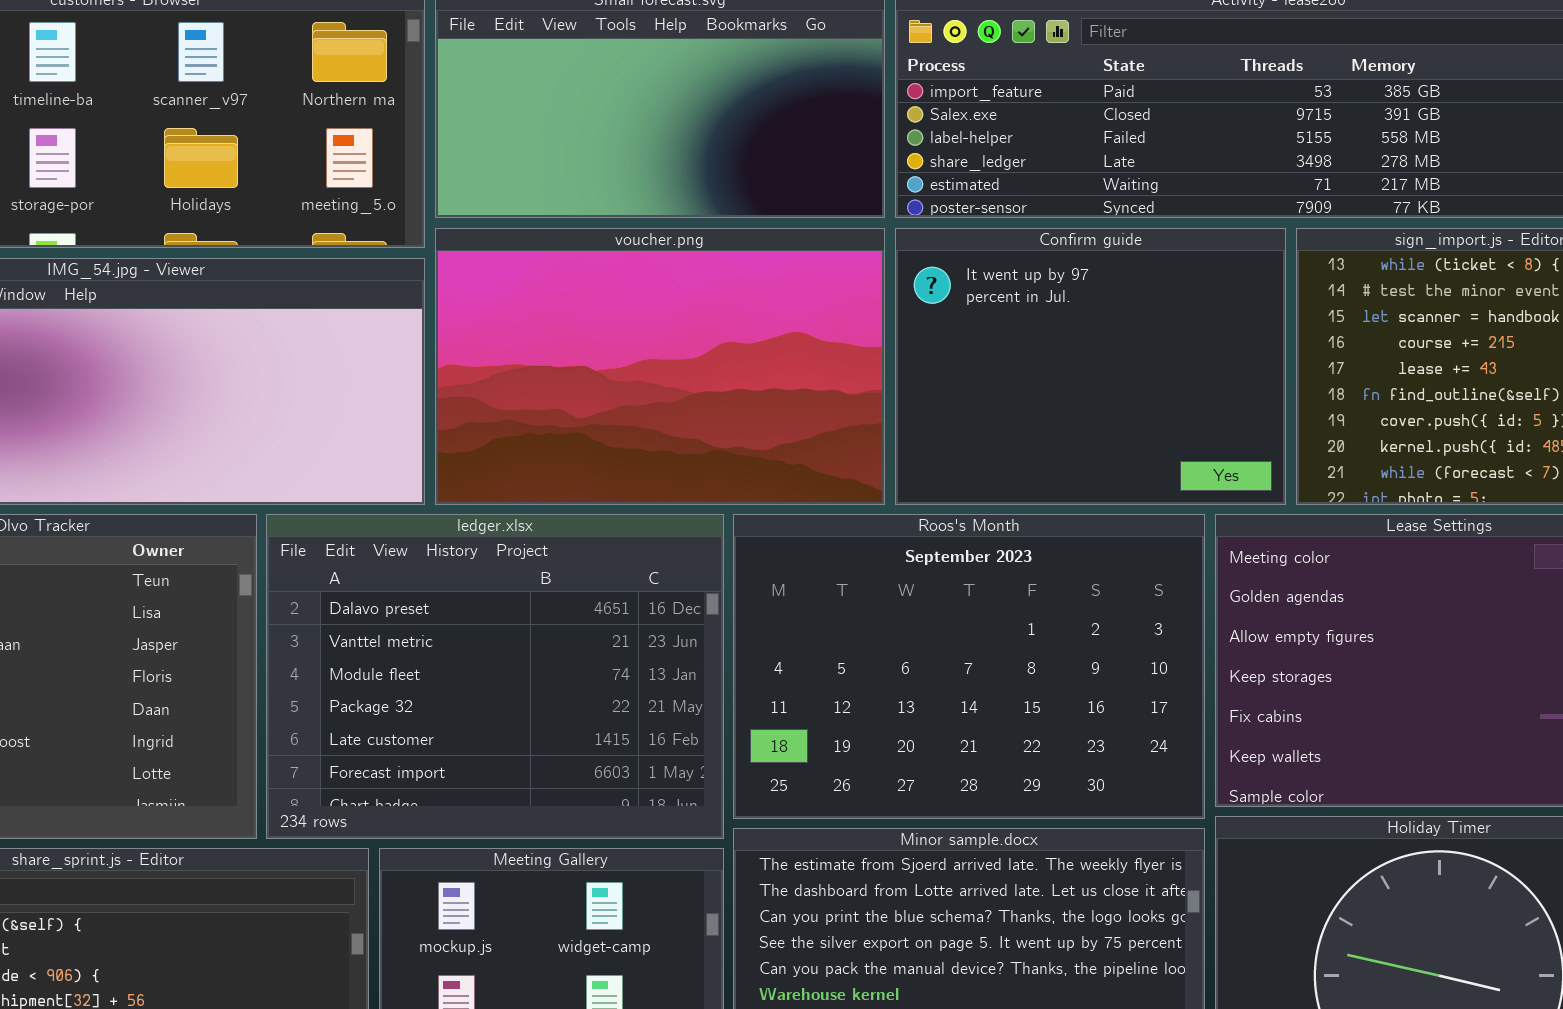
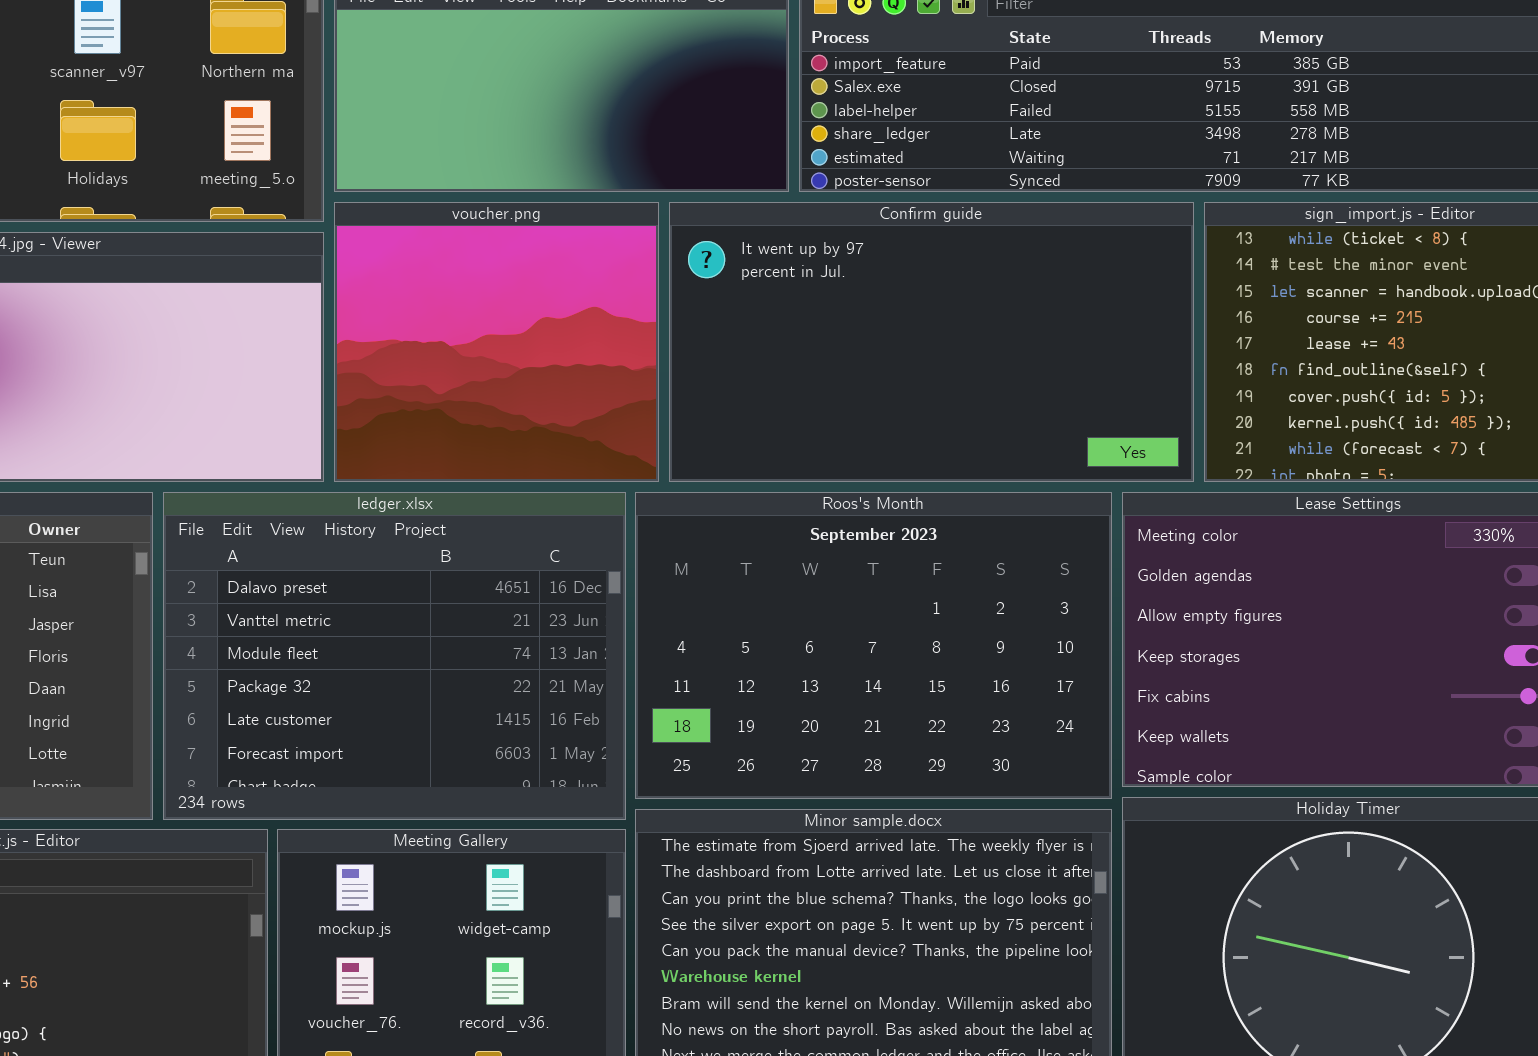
voucher.png: [435,228,885,505] -> [334,202,659,482], resized
Confirm guide: [895,228,1286,505] -> [669,202,1194,482], resized

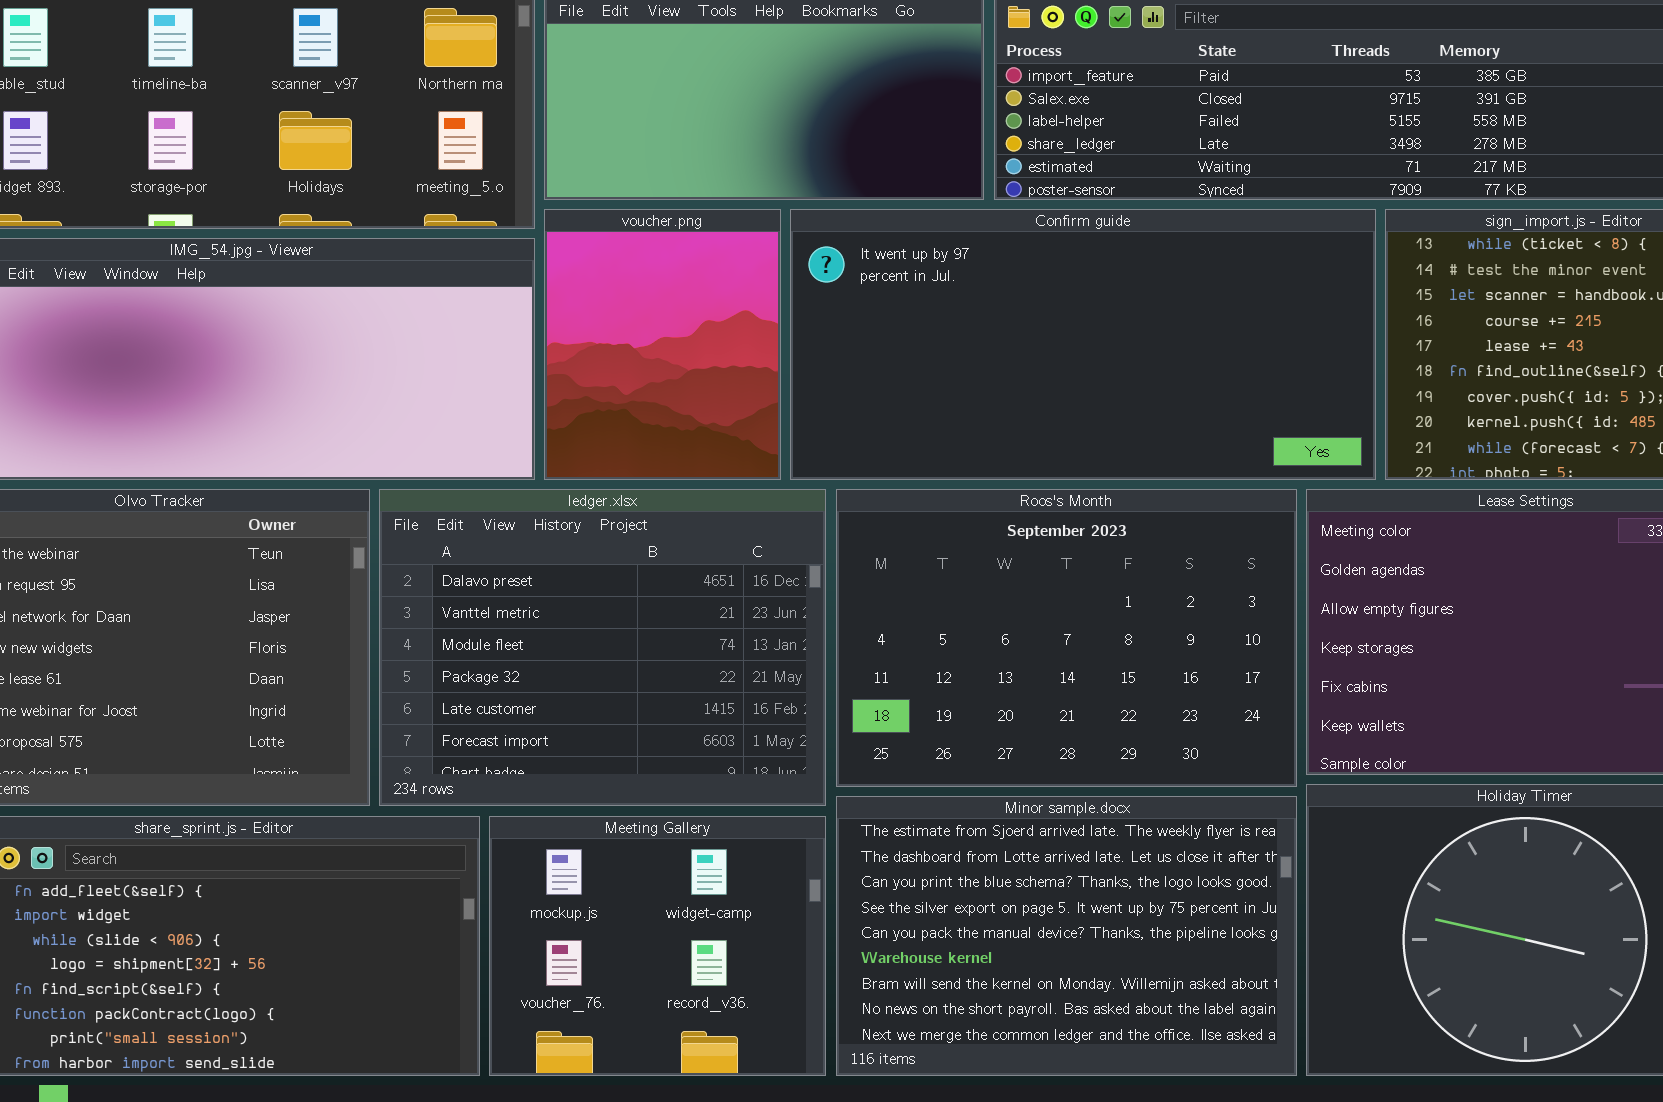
voucher.png: [334,202,659,482] -> [544,209,781,480], resized
Confirm guide: [669,202,1194,482] -> [790,209,1376,480], resized

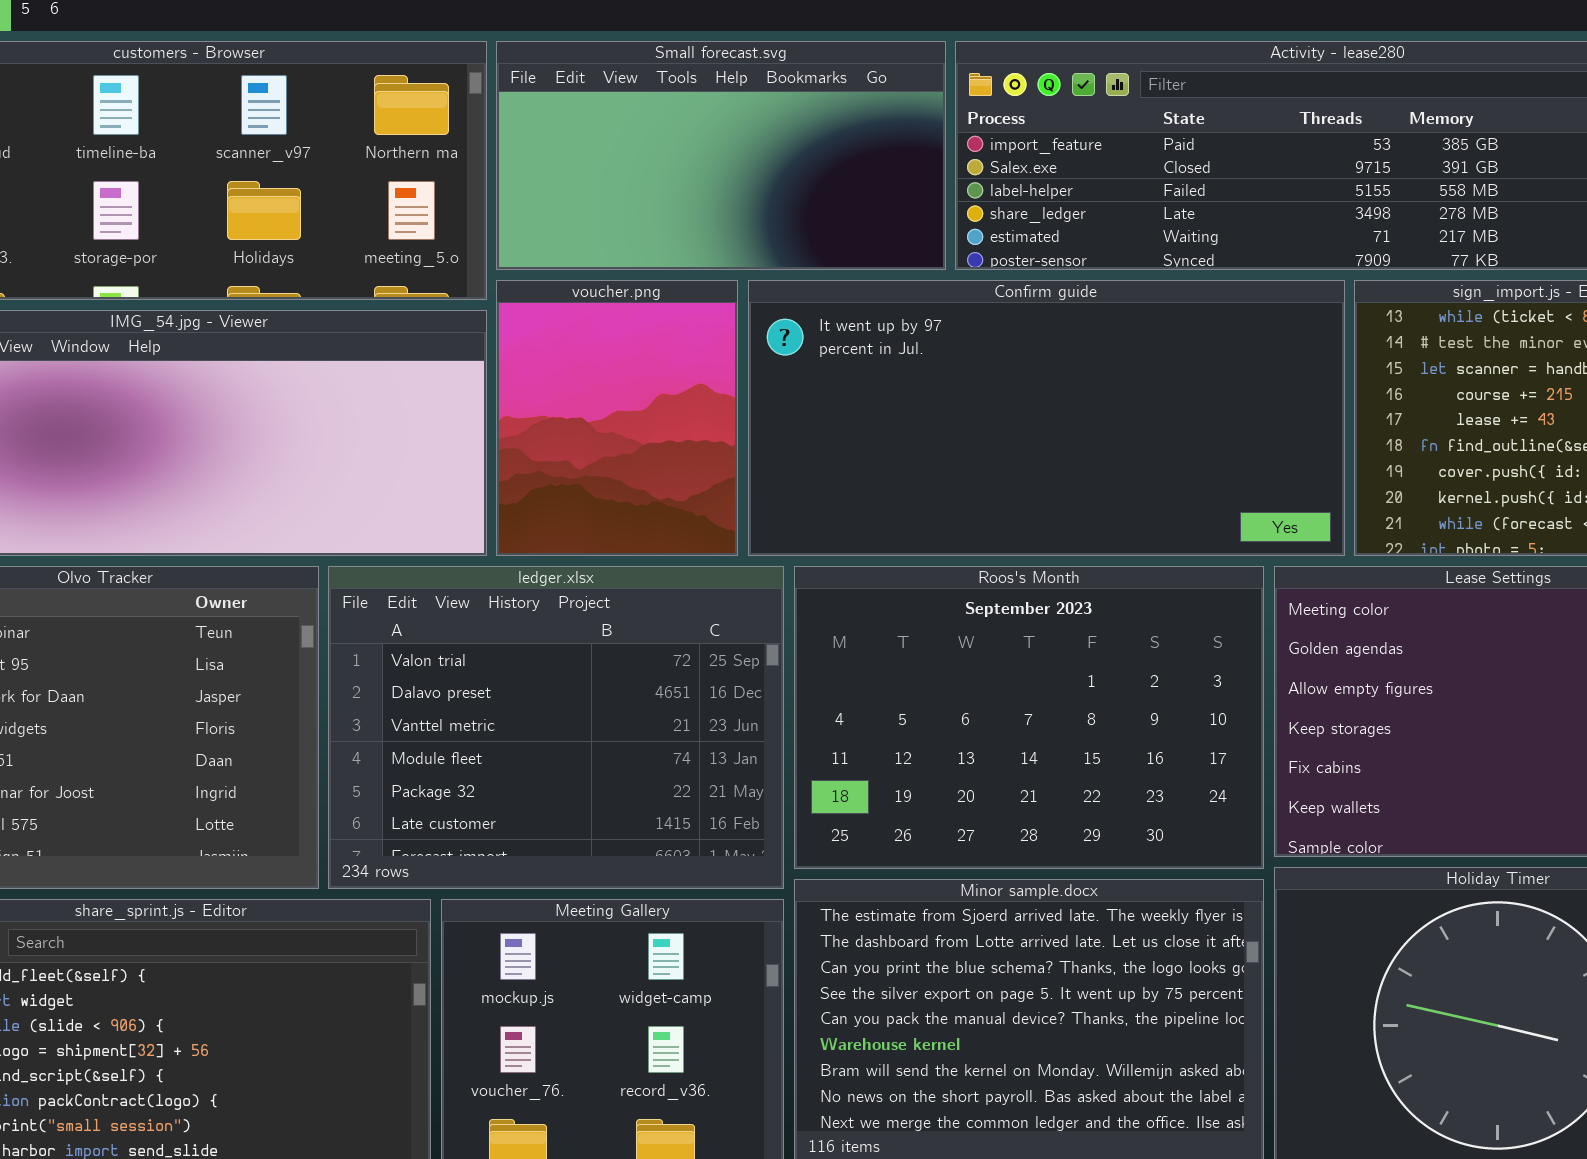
ledger.xlsx: [379,489,826,806] -> [328,566,784,889], scrolled up 1 row

